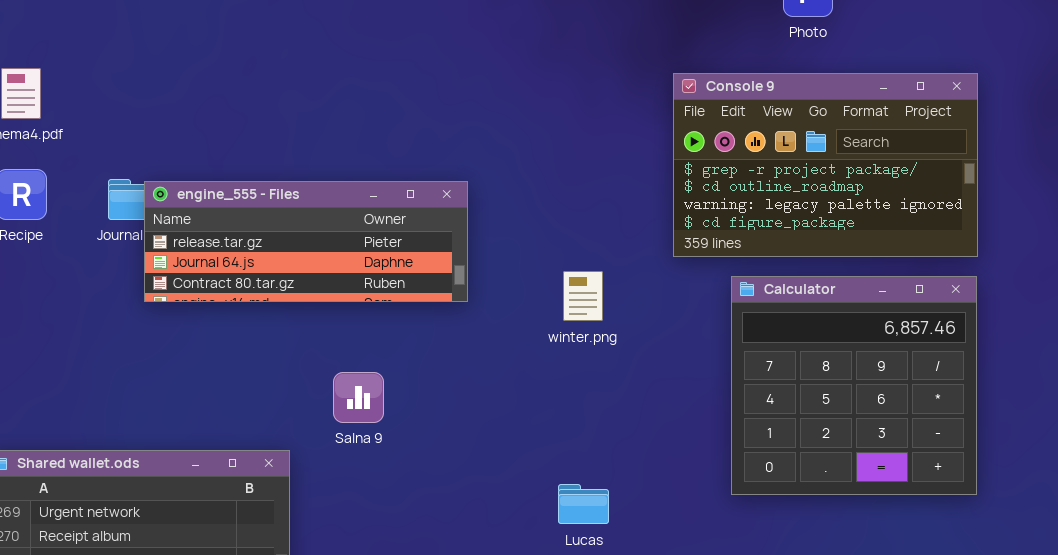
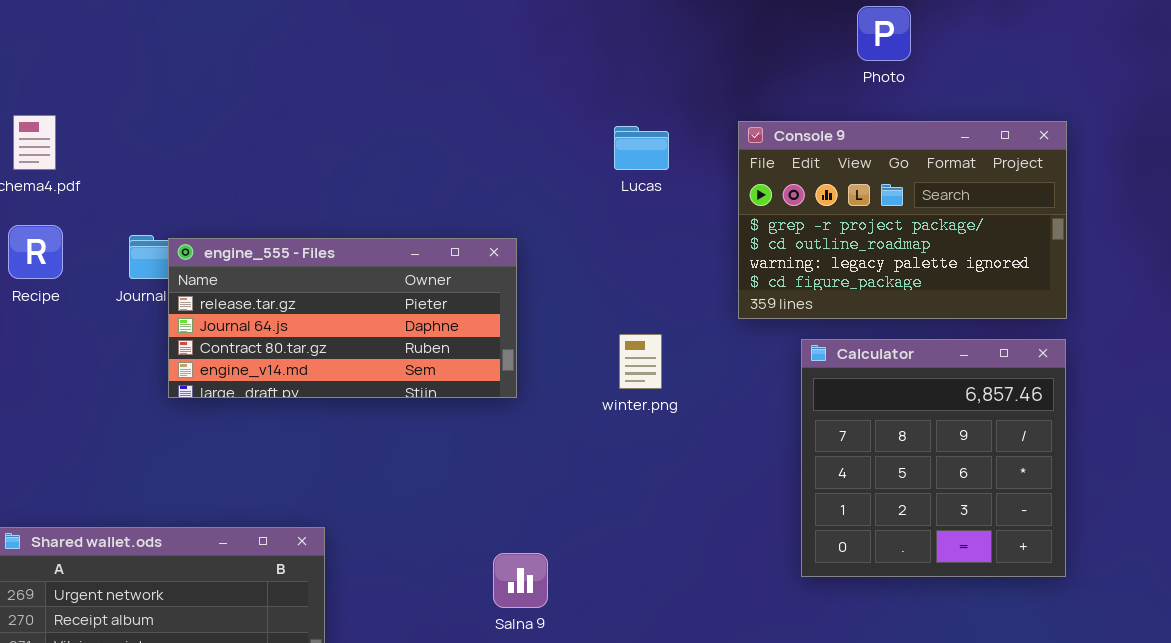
engine_555 - Files: [144,181,468,302] -> [168,238,517,398], resized
Salna 9: [333,372,384,423] -> [493,553,548,608], moved
Lucas: [558,484,609,524] -> [614,126,669,170], moved

